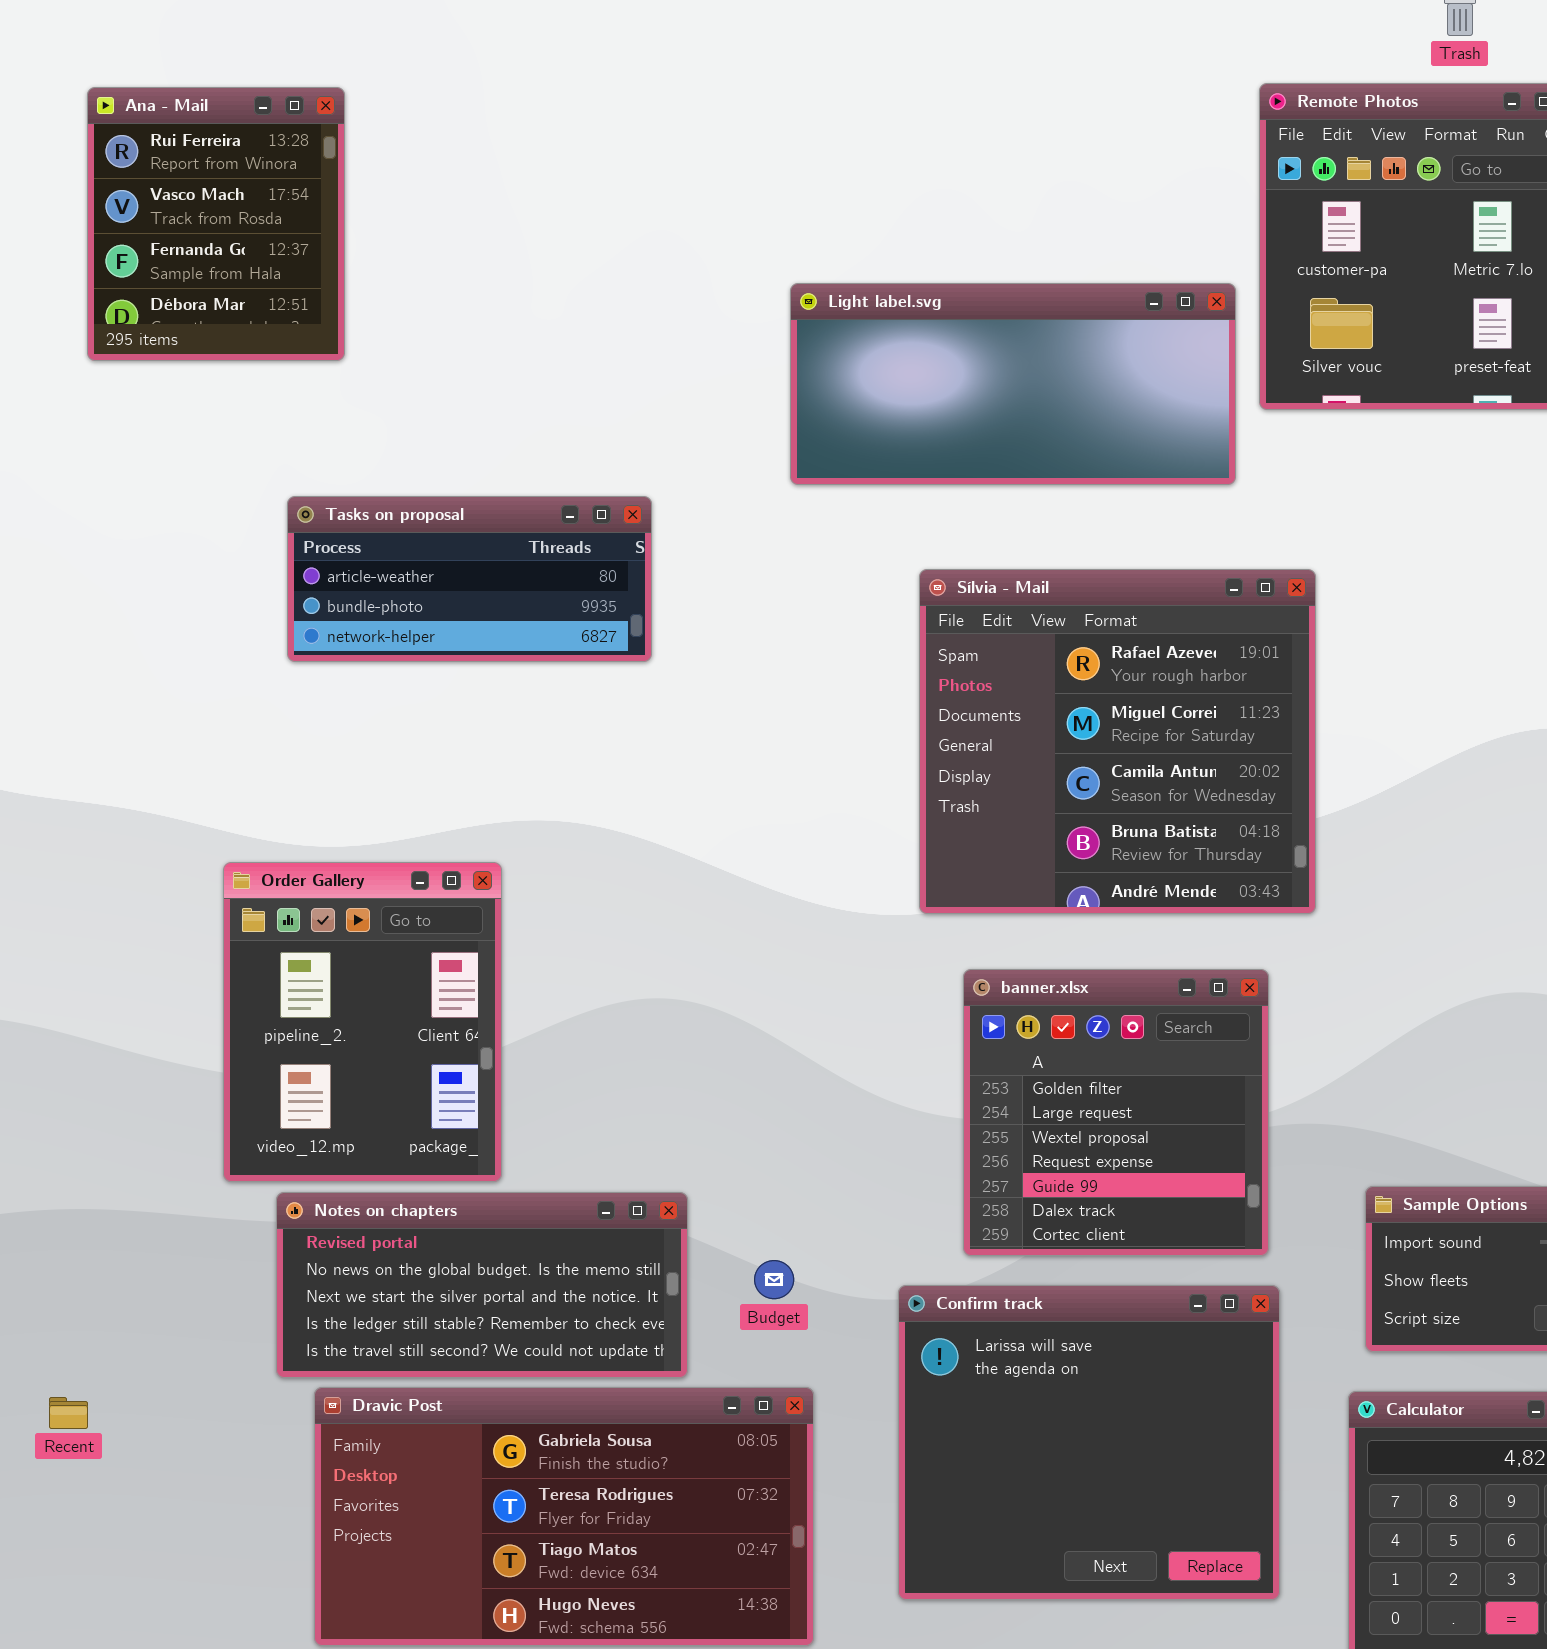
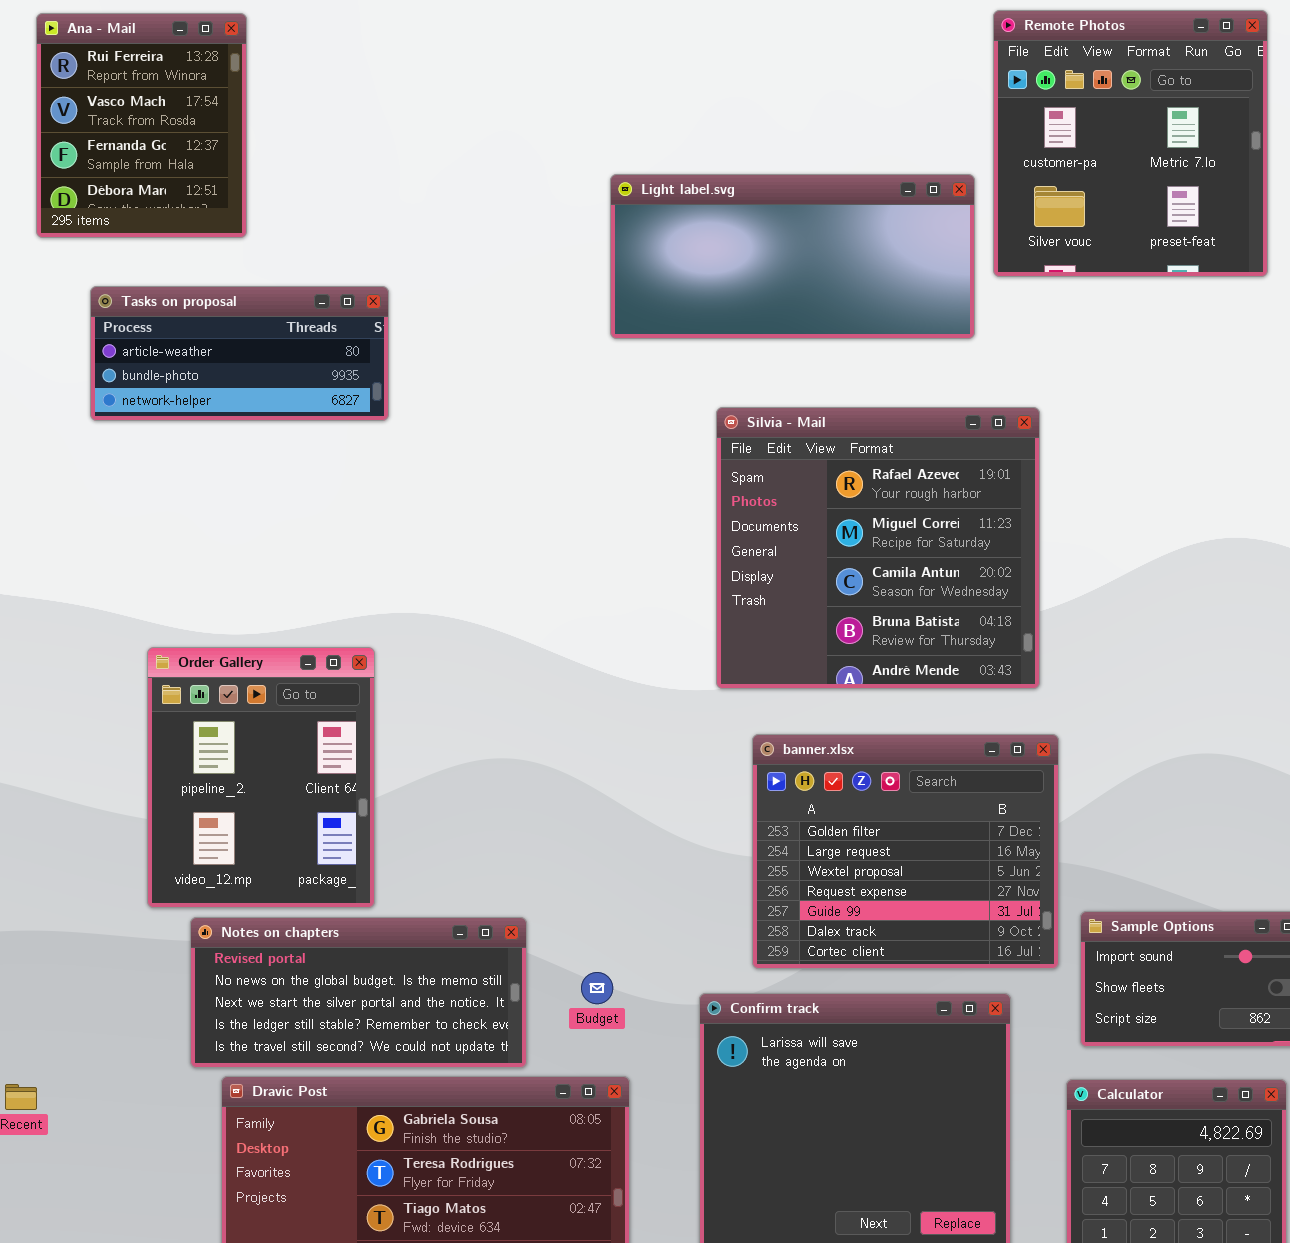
Tasks on proposal: [287,496,652,662] -> [90,286,389,421], moved
banner.xlsx: [963,969,1269,1256] -> [752,734,1059,969], resized

